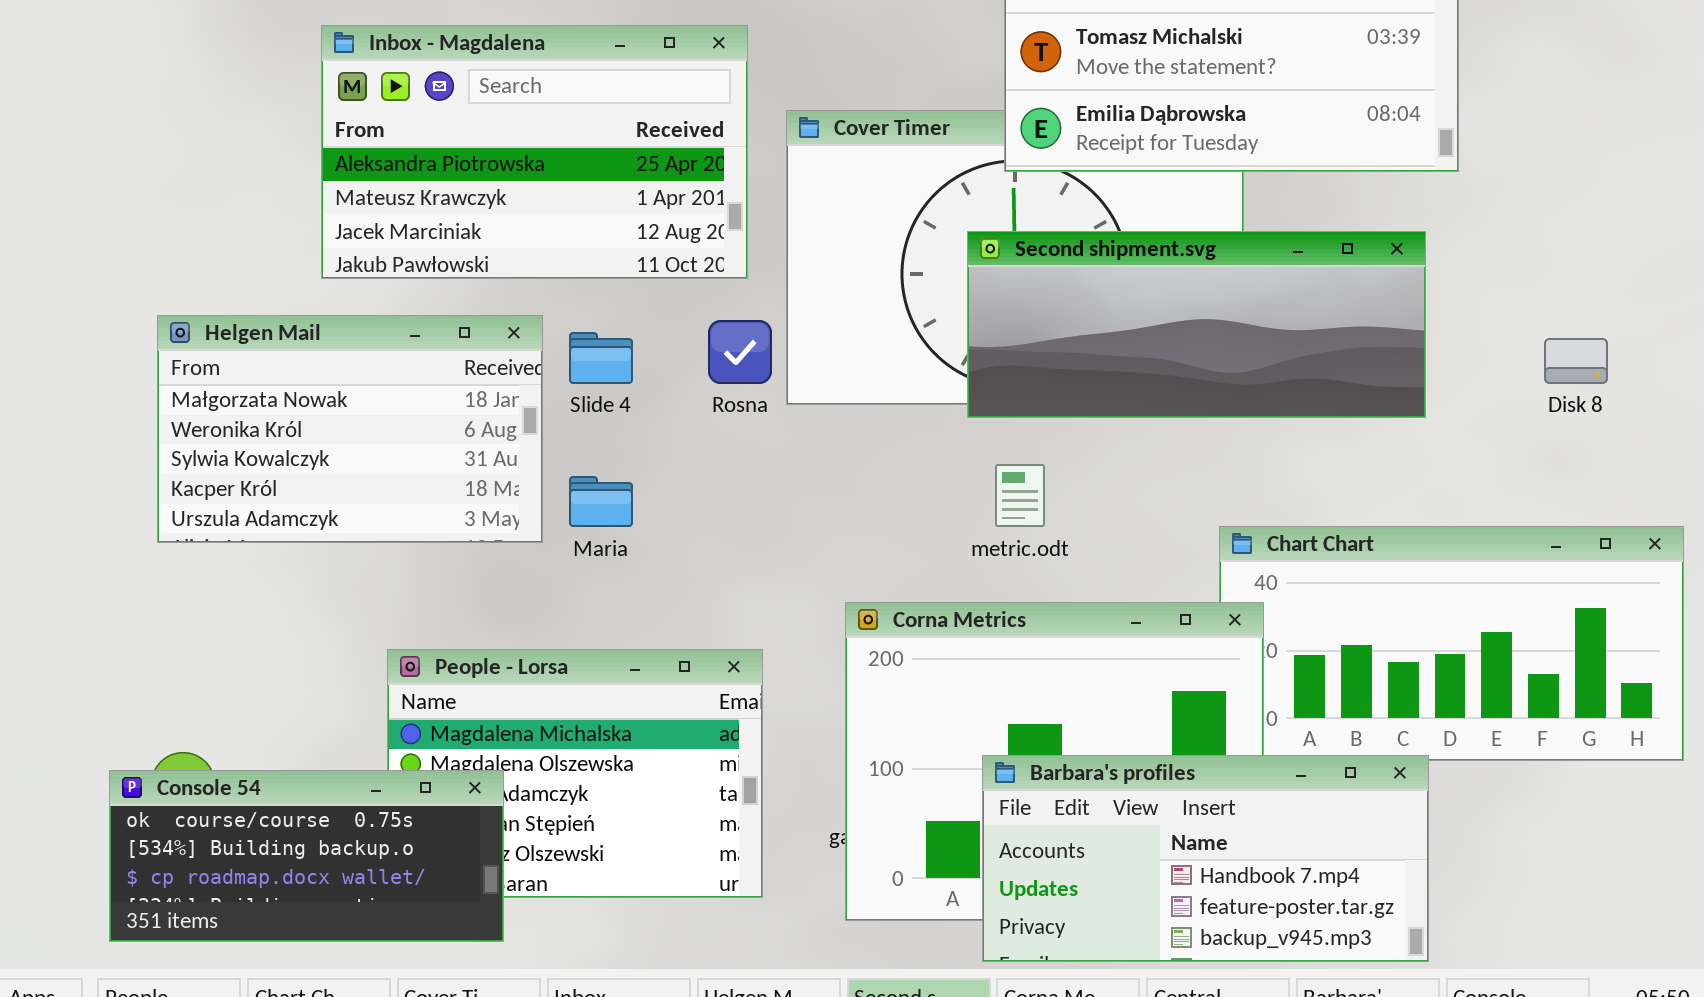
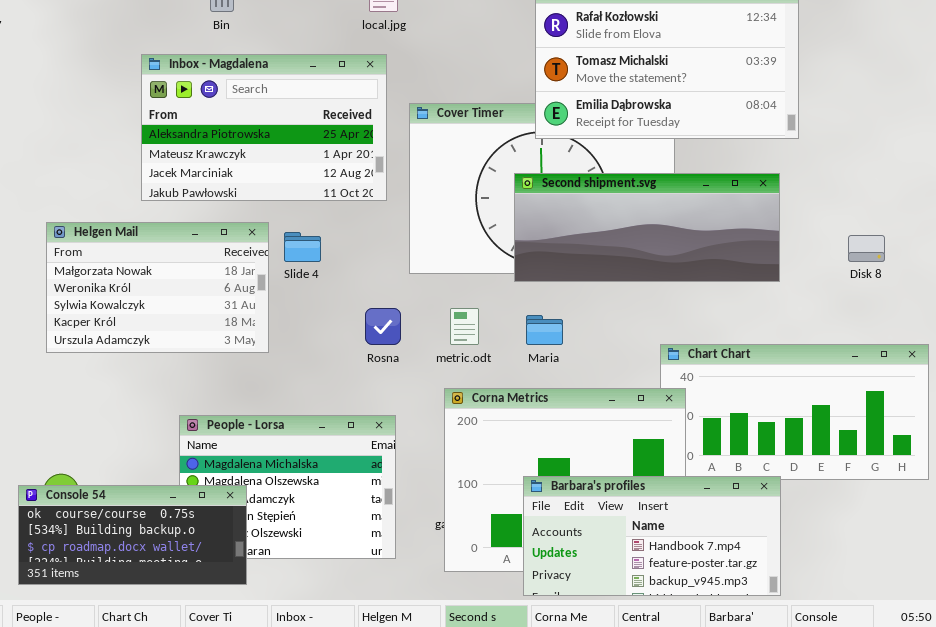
Rosna: [708,320,772,384] -> [365,308,401,345], moved
metric.odt: [995,464,1045,527] -> [450,308,479,345], moved
Maria: [569,476,633,527] -> [526,315,563,345], moved

